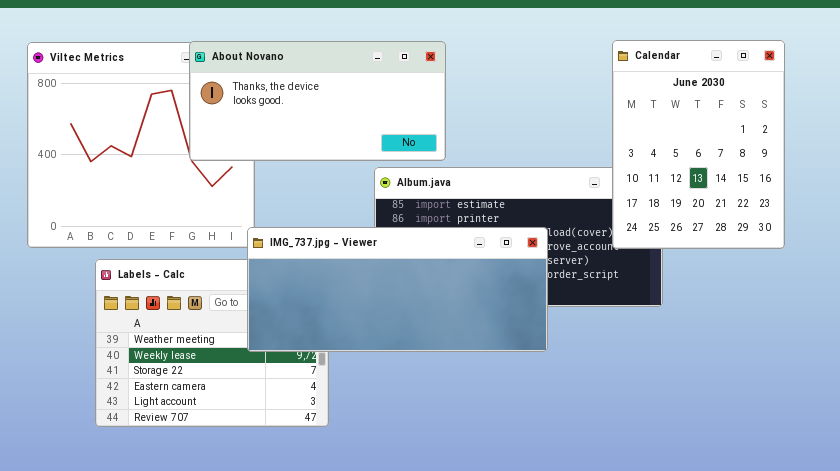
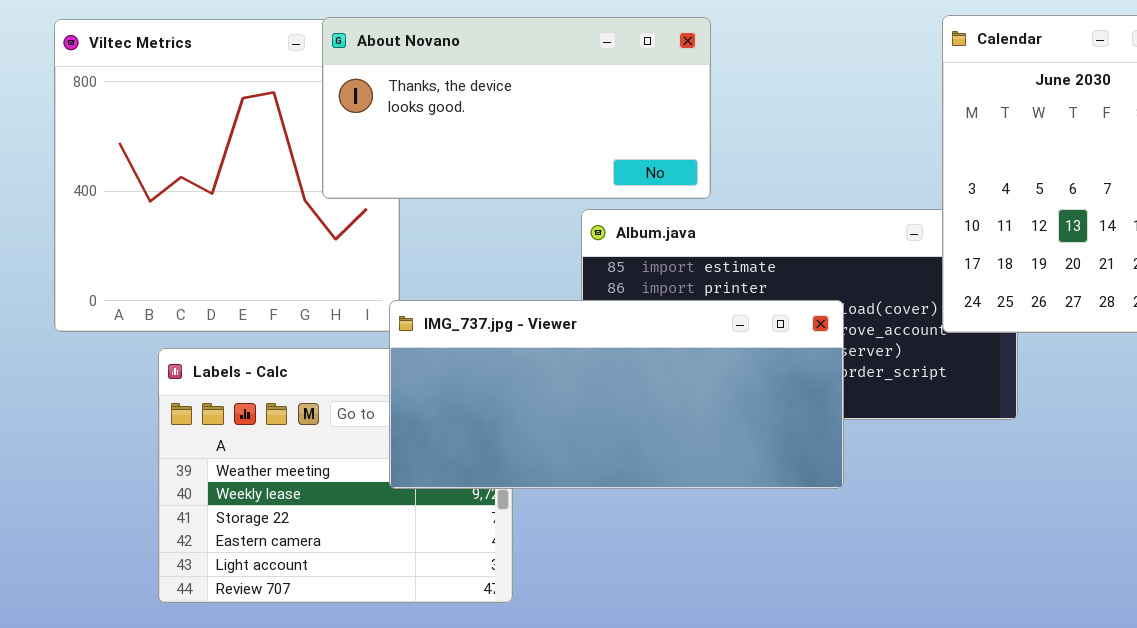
About Novano: [189,41,446,161] -> [322,17,711,199], moved

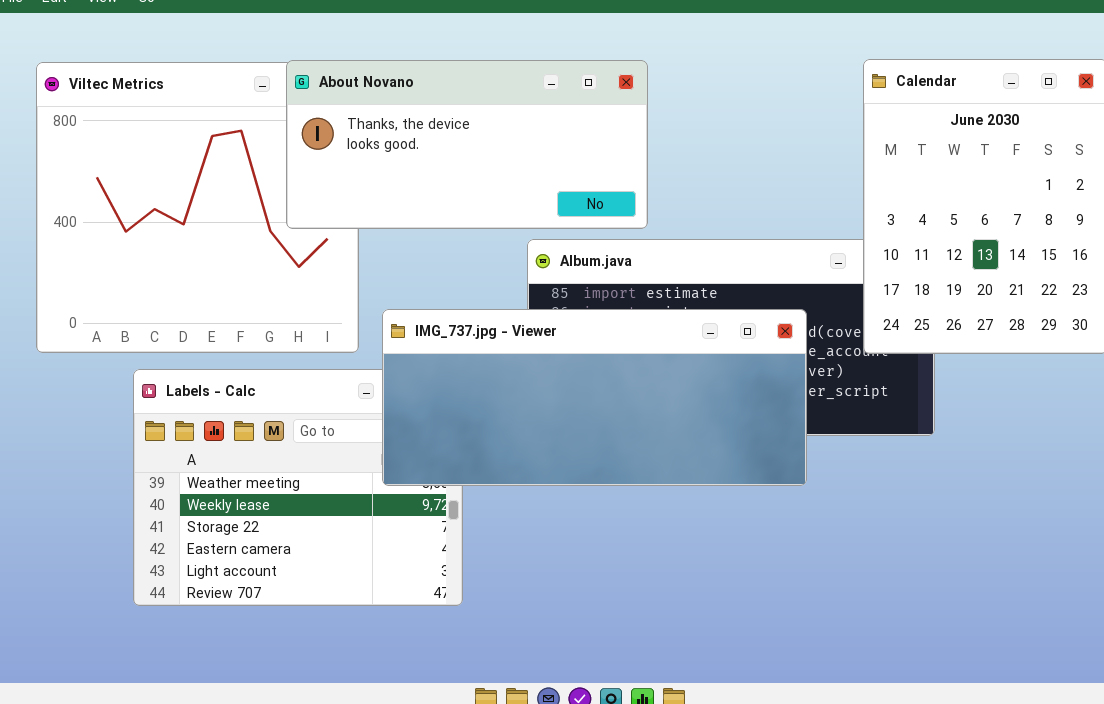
IMG_737.jpg - Viewer: [389,300,844,489] -> [382,309,807,486], moved

